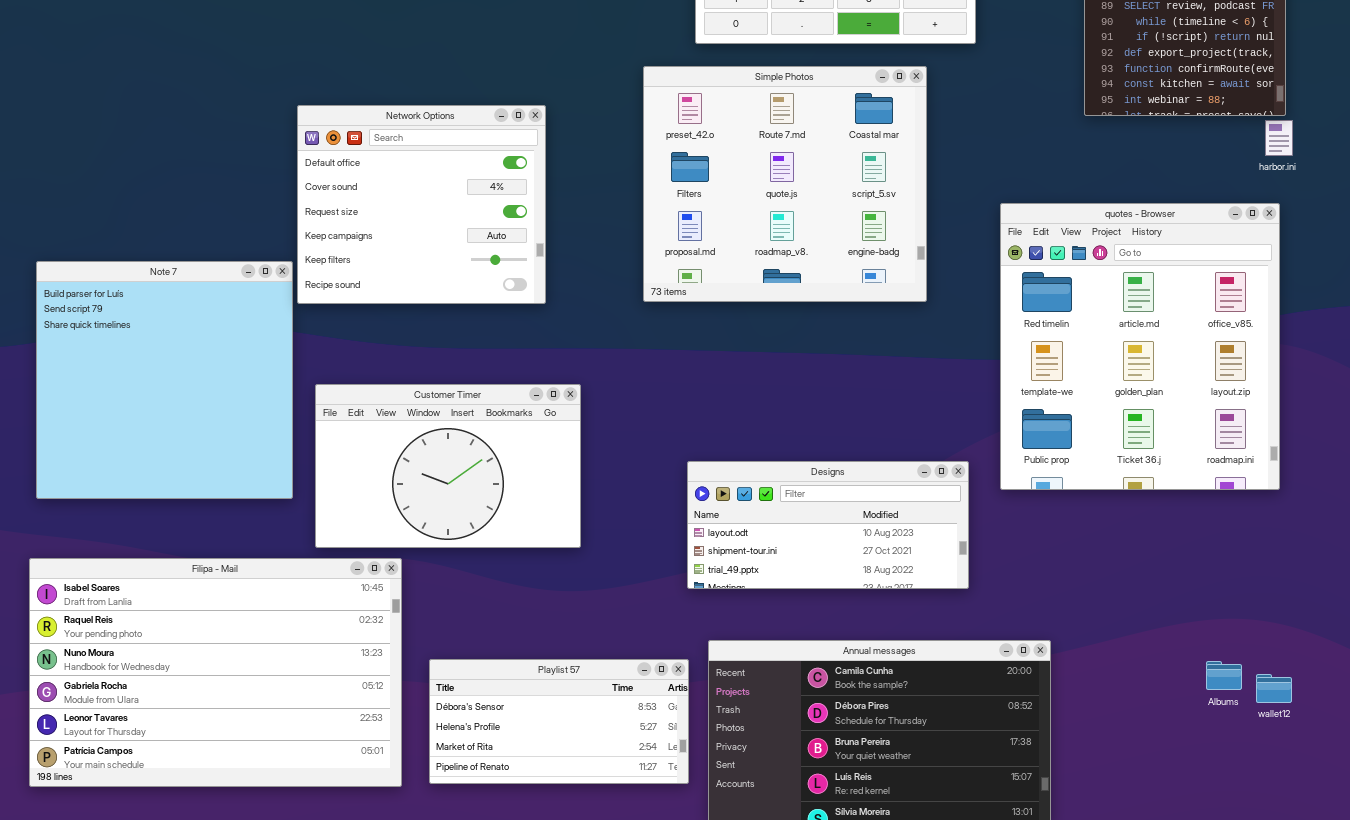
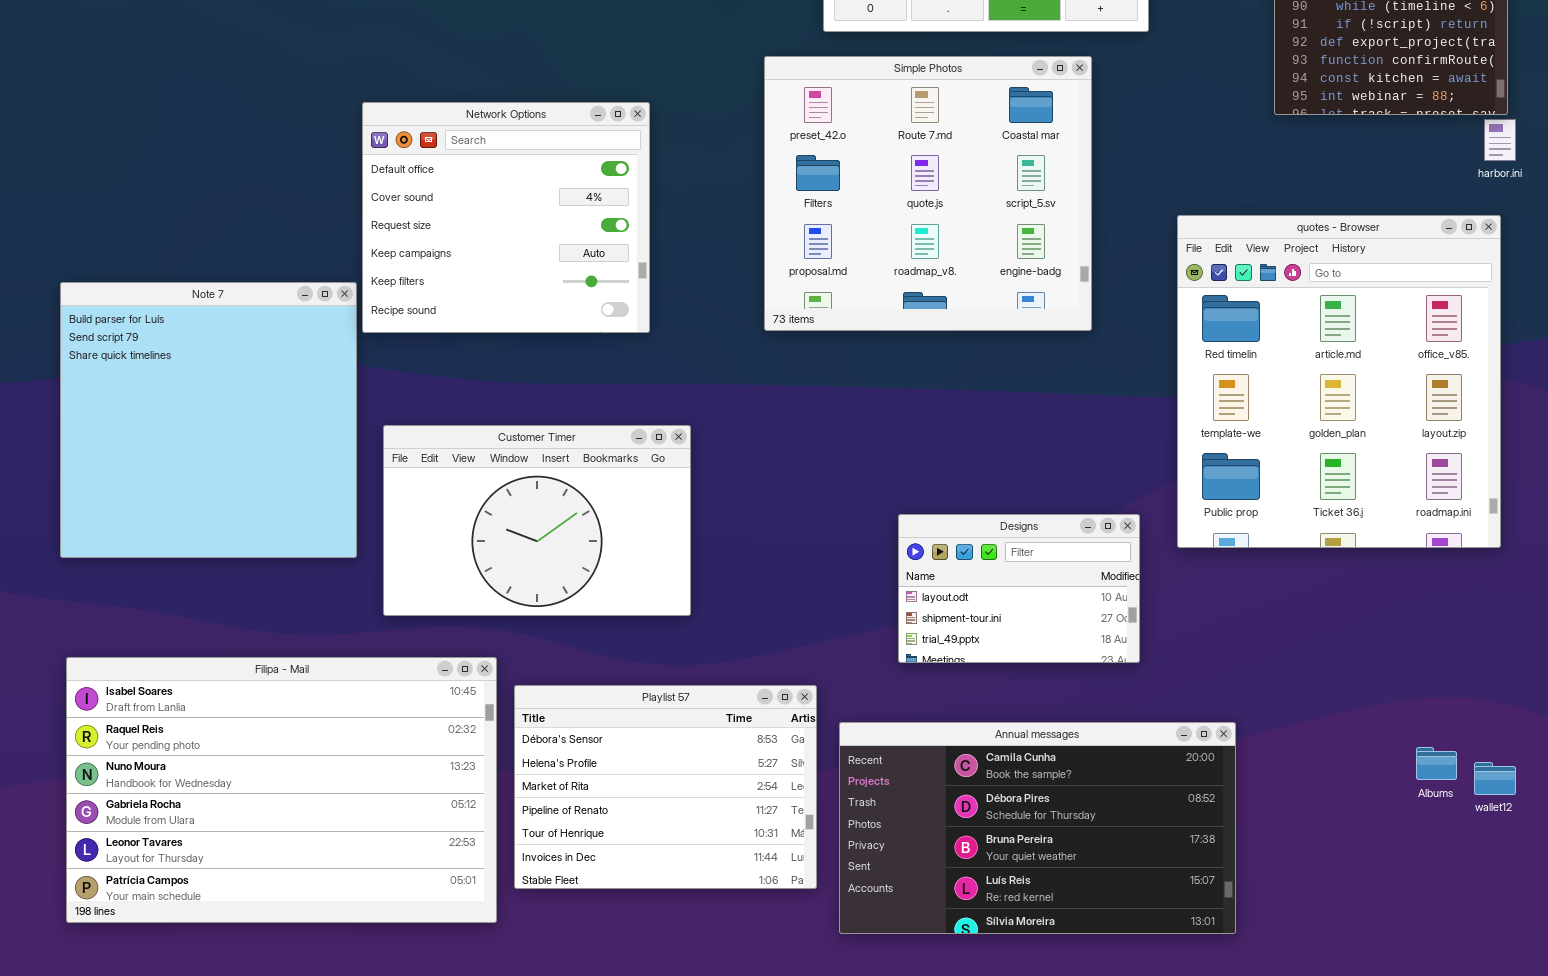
Designs: [687,461,969,589] -> [898,514,1140,663], resized
Filipa - Mail: [29,558,402,787] -> [66,657,497,923], moved
Playlist 57: [429,659,689,784] -> [514,685,817,889], resized

